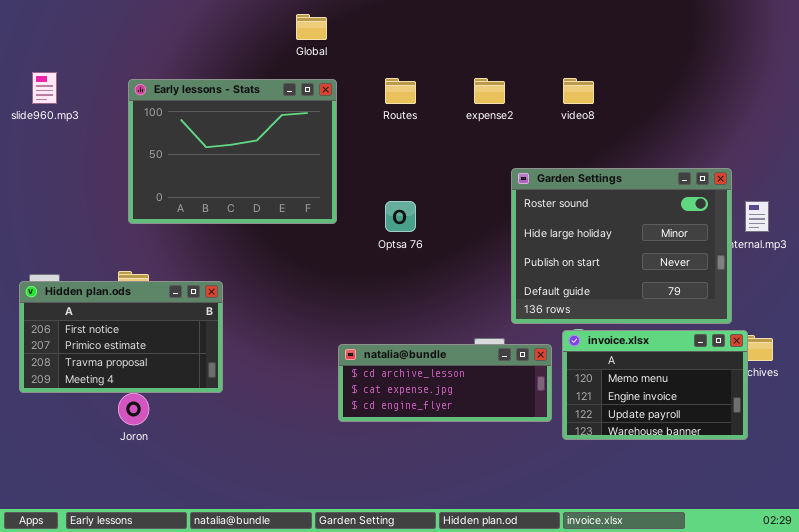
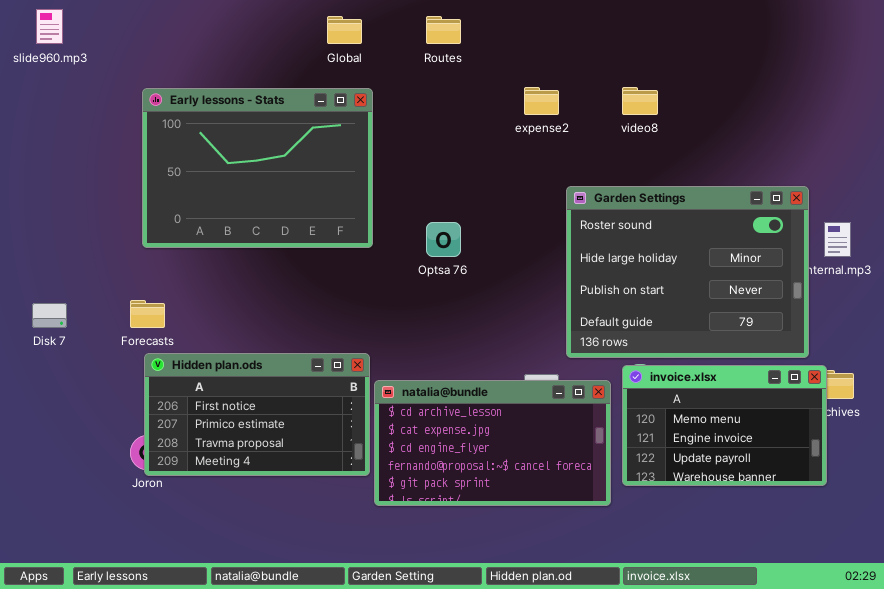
slide960.mp3: [32,72,57,104] -> [36,9,63,44], moved
Routes: [385,78,416,104] -> [426,16,461,44], moved
Hidden plan.ods: [19,281,223,393] -> [144,353,370,476], moved
natalia@bundle: [338,344,552,422] -> [374,380,611,506], resized

